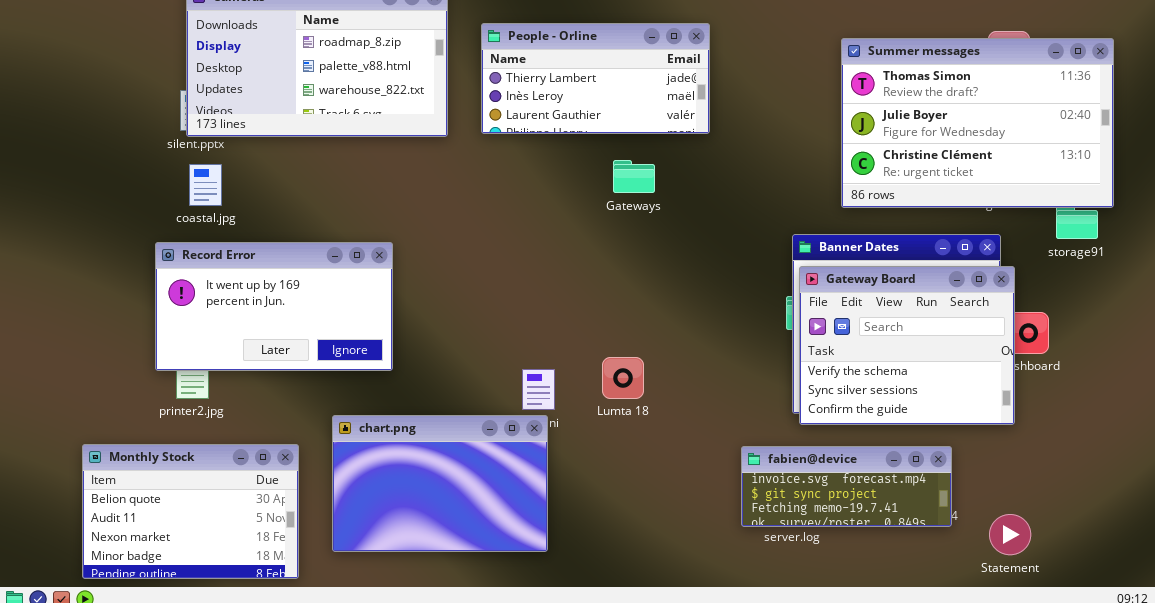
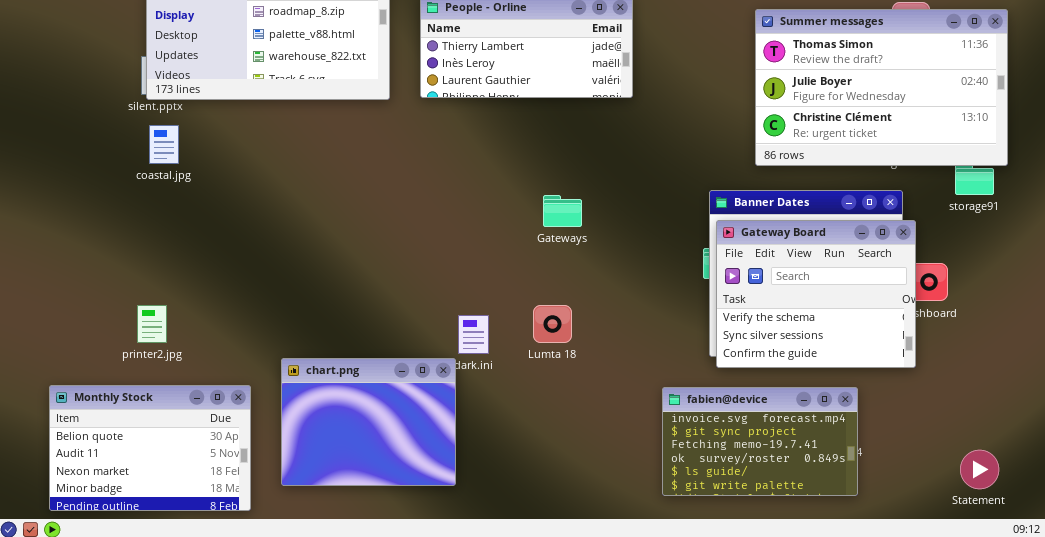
Gateways: [613,160,655,193] -> [543,195,582,227], moved
Record Error: [155,242,393,371] -> none, closed
chart.png: [332,415,548,552] -> [281,358,456,486], resized
fabien@device: [741,446,952,527] -> [662,387,858,496], resized
Statement: [989,514,1031,555] -> [960,450,999,489], moved

